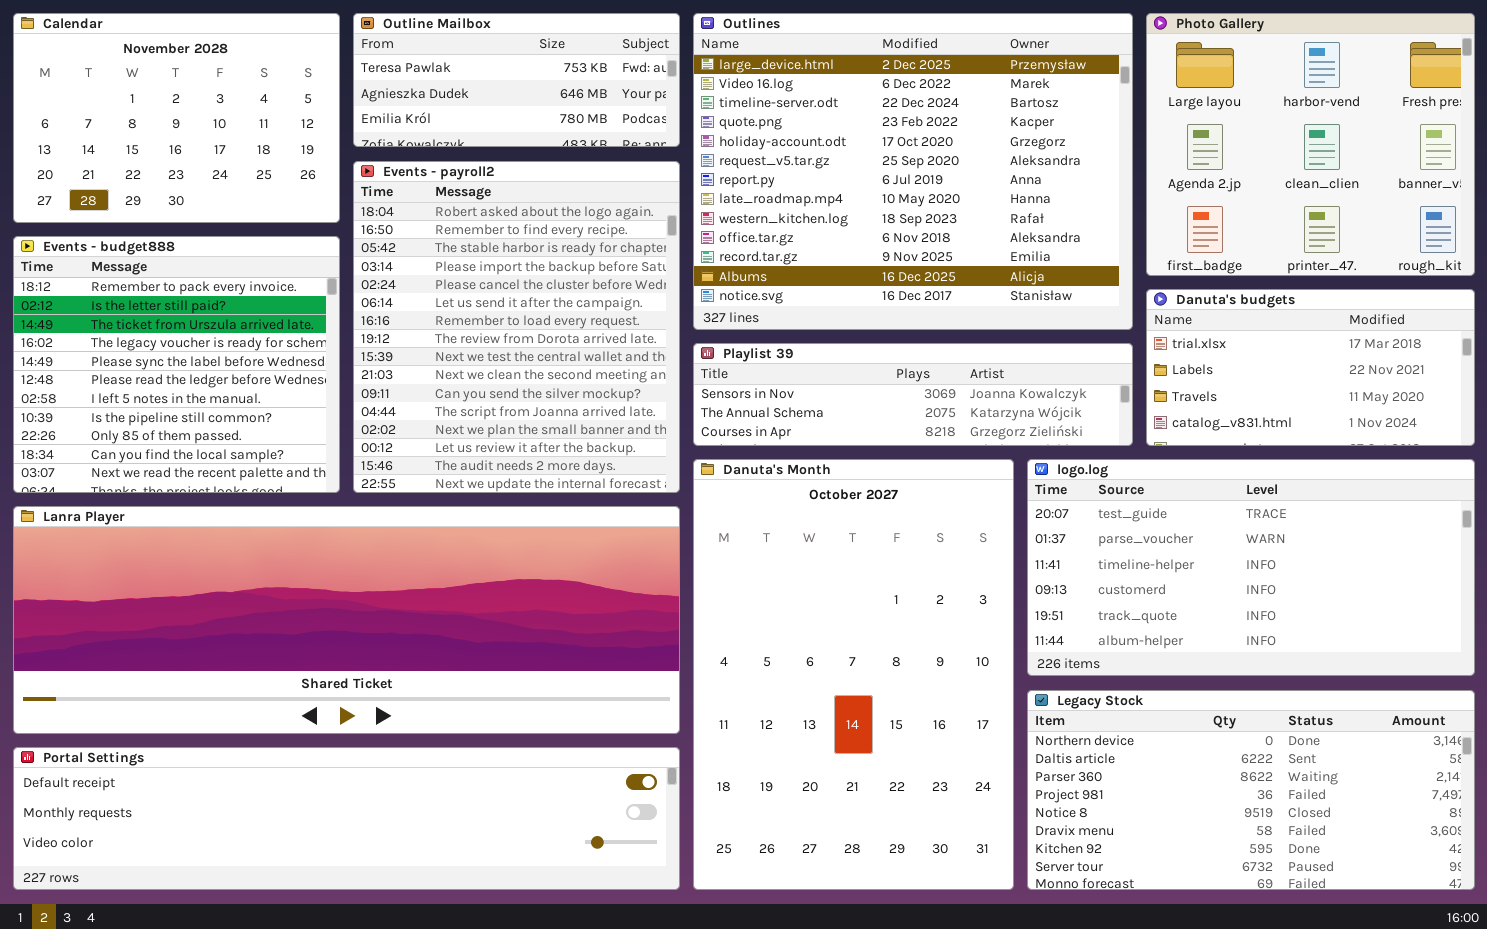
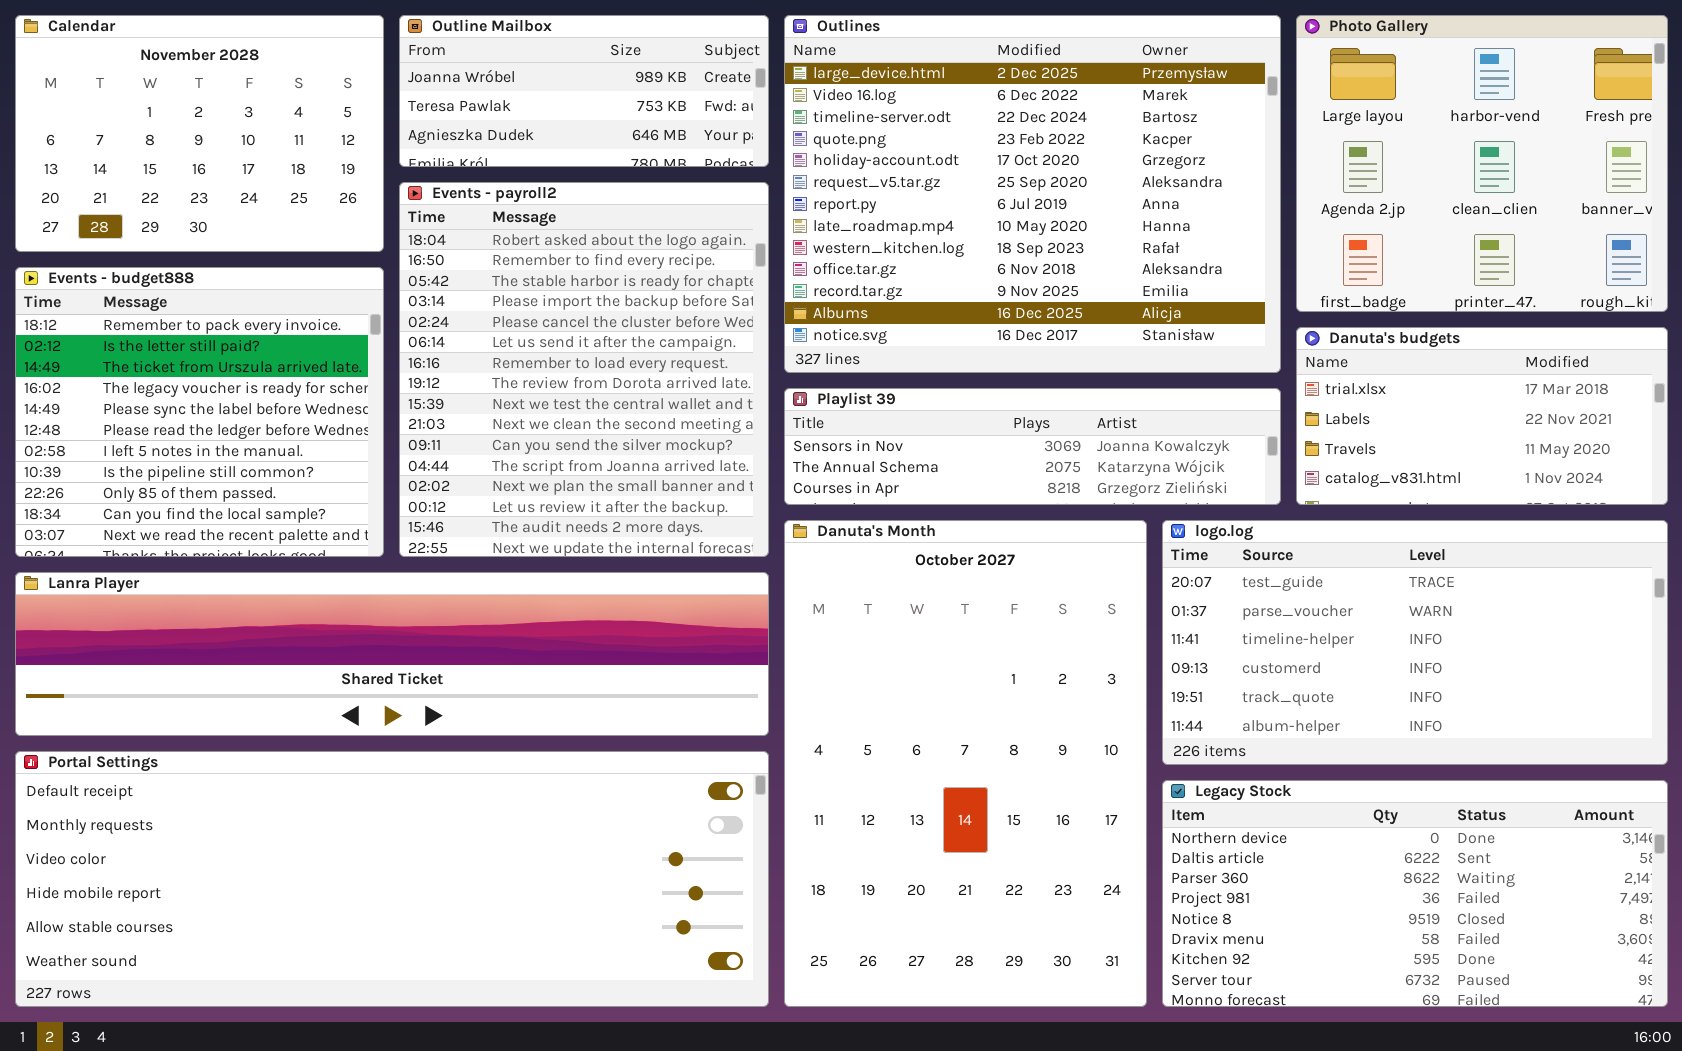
Outline Mailbox: [353,13,680,147] -> [399,15,769,167], scrolled up 1 row
Lanra Player: [13,506,680,734] -> [15,572,769,736], resized
Portal Settings: [13,747,680,890] -> [15,751,769,1007], resized

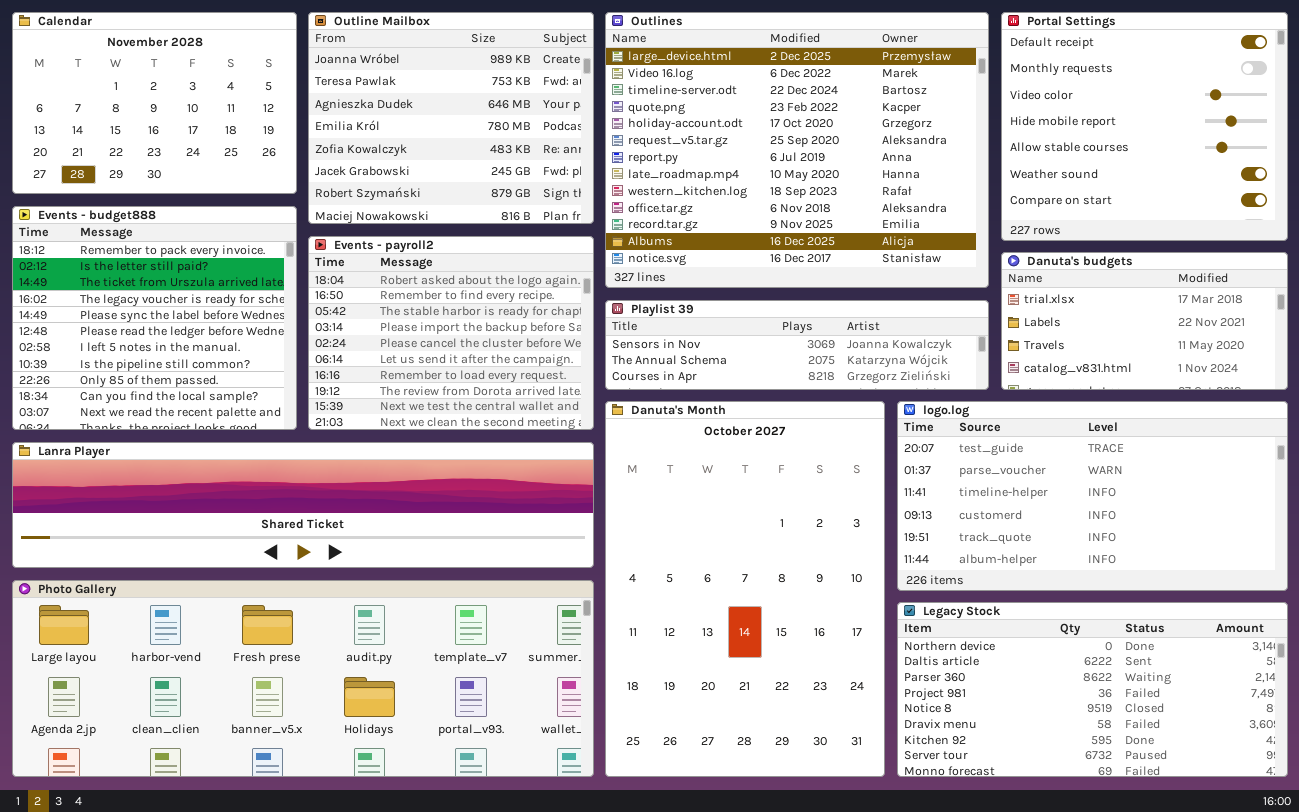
Outline Mailbox: [399,15,769,167] -> [308,12,594,224], resized
Photo Gallery: [1296,15,1668,312] -> [12,580,594,777], moved, resized
Events - payroll2: [399,182,769,557] -> [308,236,594,430], resized
Portal Settings: [15,751,769,1007] -> [1001,12,1288,241], moved, resized

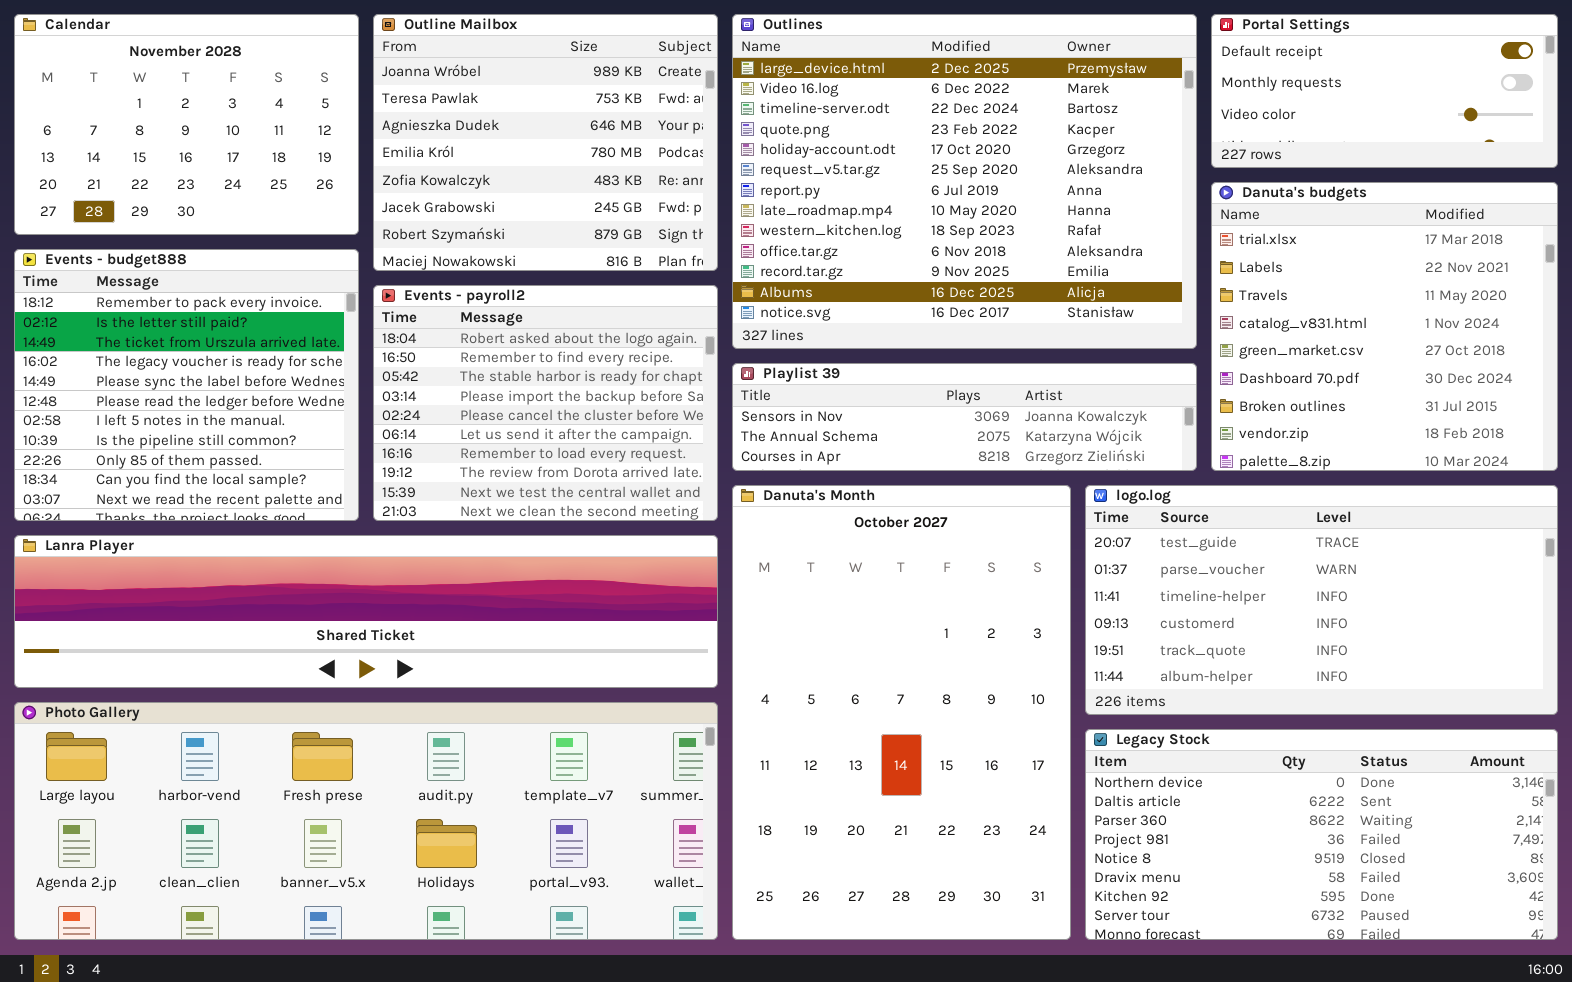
Portal Settings: [1001,12,1288,241] -> [1211,14,1558,168], resized
Danuta's budgets: [1001,252,1288,390] -> [1211,182,1558,471], resized

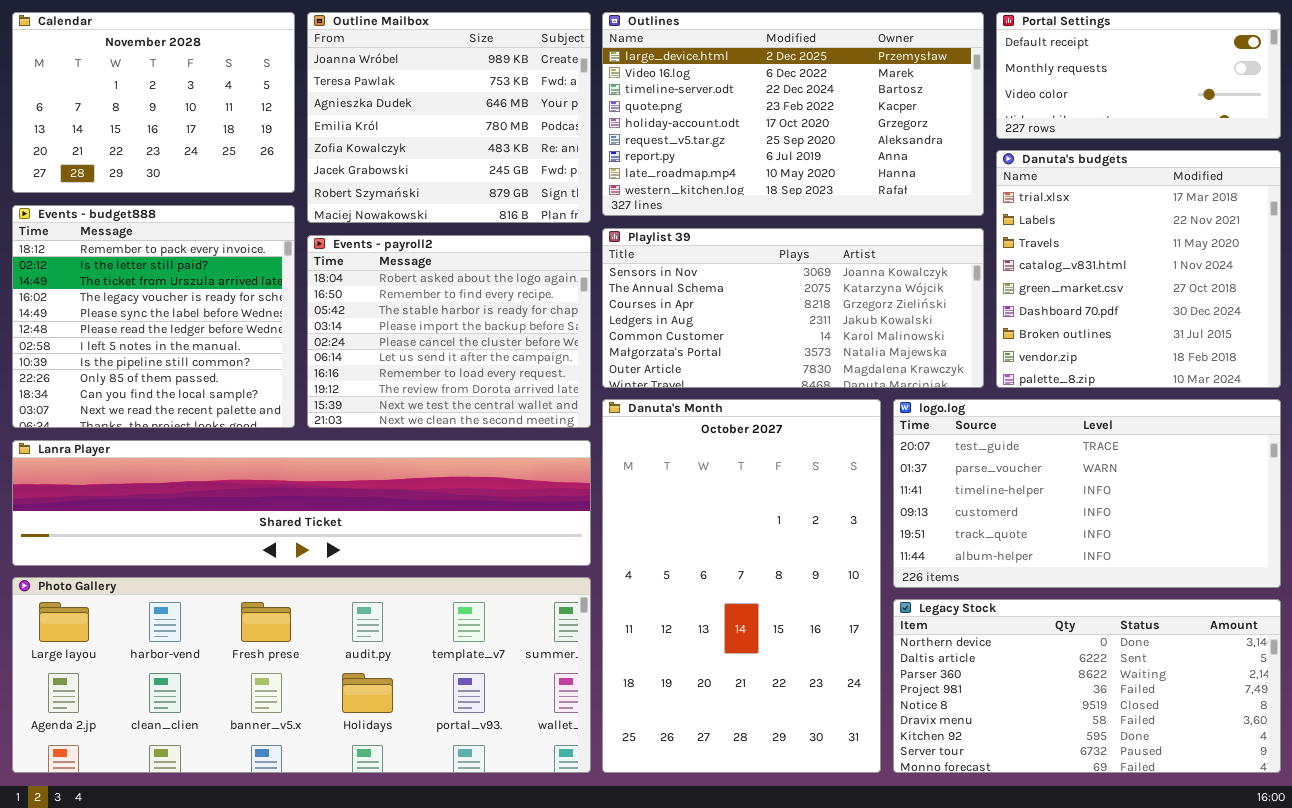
Outlines: [732,14,1197,349] -> [602,12,984,216], resized
Playlist 39: [732,363,1197,471] -> [602,228,984,388], resized

